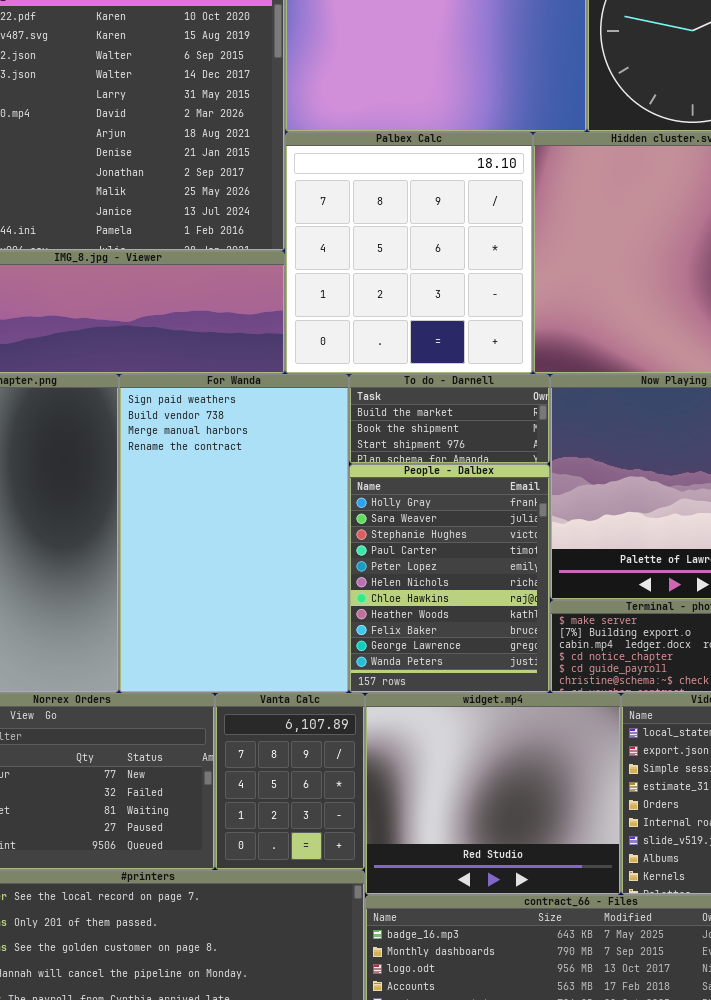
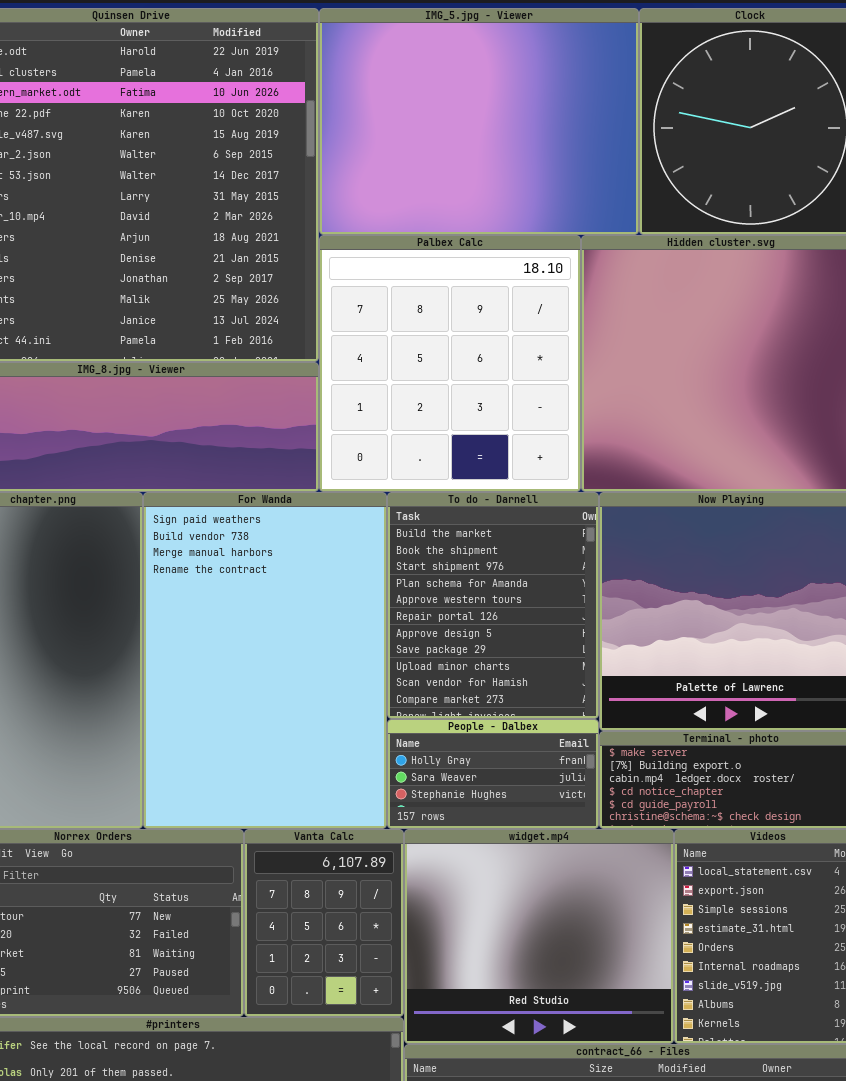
To do - Darnell: [349,374,550,464] -> [387,492,599,719], resized
People - Dalbex: [349,464,550,693] -> [387,719,599,829], resized

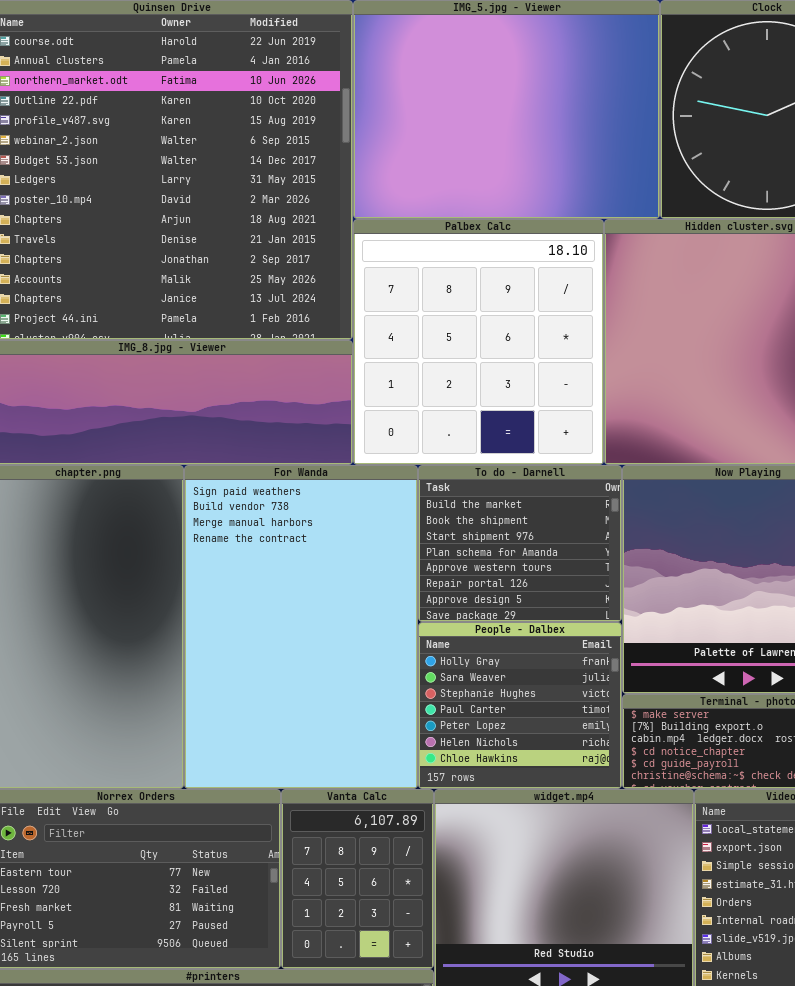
To do - Darnell: [387,492,599,719] -> [418,465,622,622], resized
People - Dalbex: [387,719,599,829] -> [418,622,622,789], resized

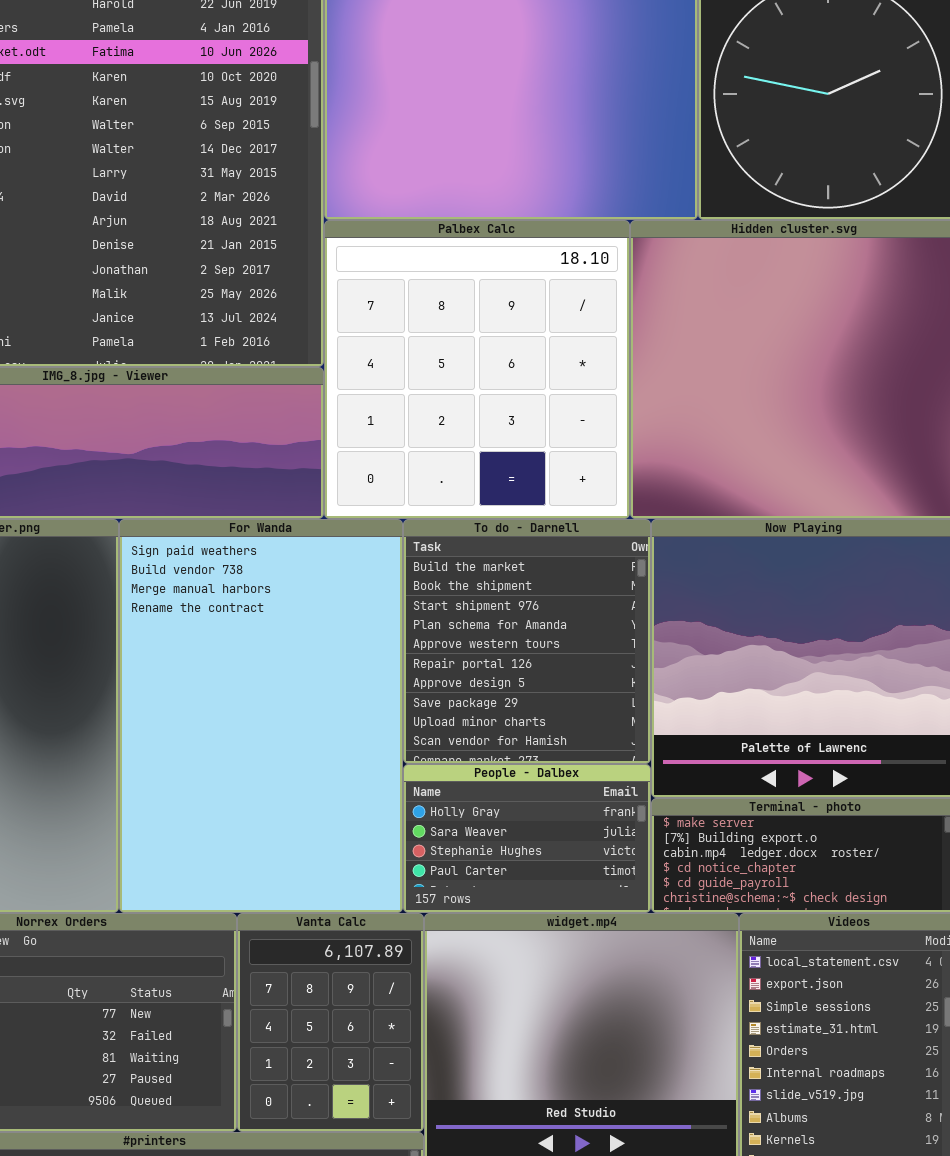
To do - Darnell: [418,465,622,622] -> [403,519,651,764], resized
People - Dalbex: [418,622,622,789] -> [403,764,651,913], resized

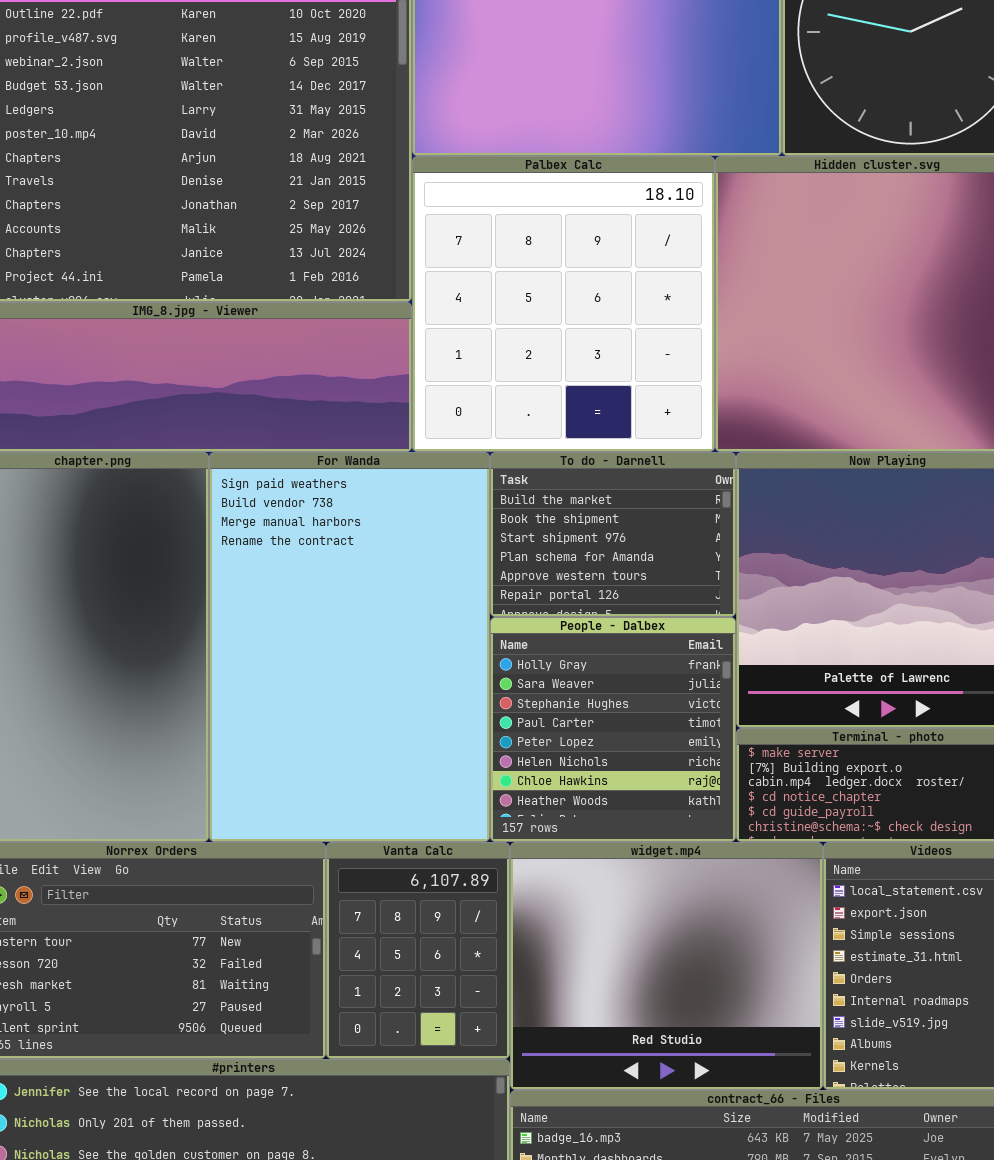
To do - Darnell: [403,519,651,764] -> [490,452,736,617], resized
People - Dalbex: [403,764,651,913] -> [490,617,736,842], resized

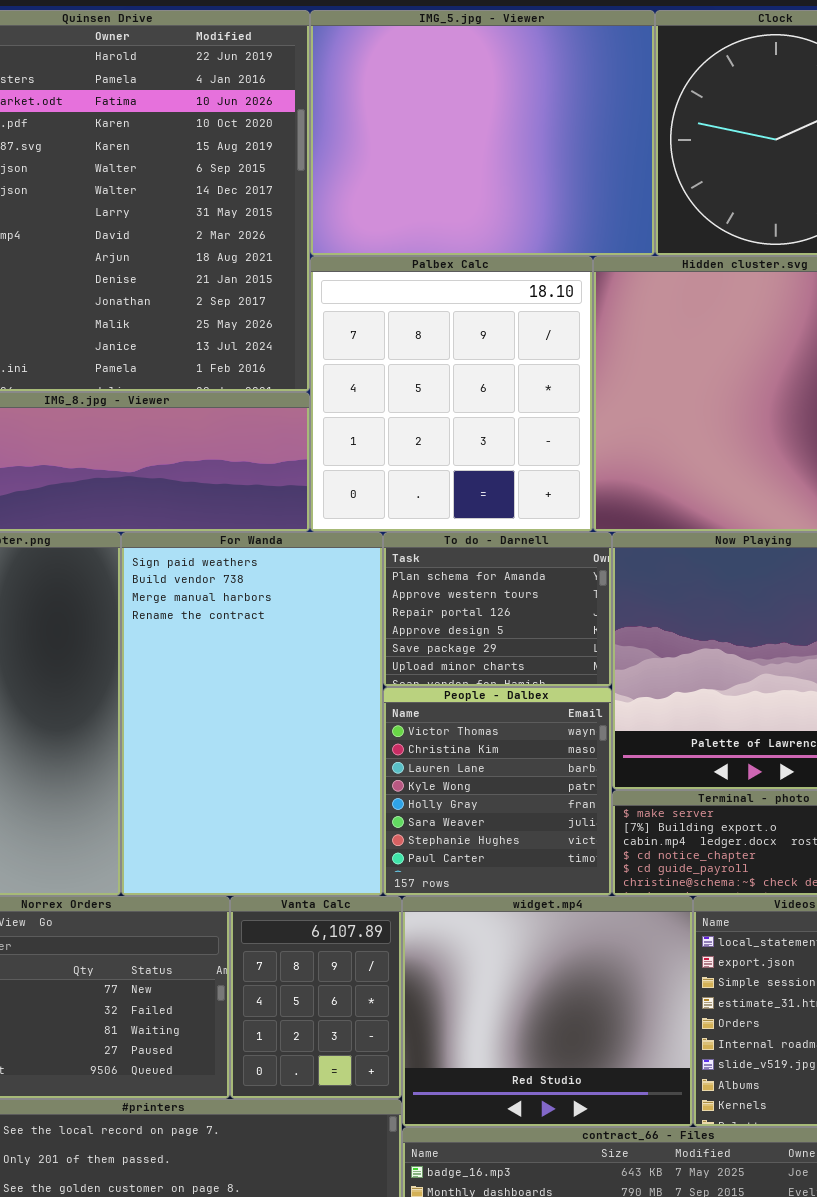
To do - Darnell: [490,452,736,617] -> [383,532,612,687], scrolled down 3 rows
People - Dalbex: [490,617,736,842] -> [383,687,612,896], scrolled up 4 rows

